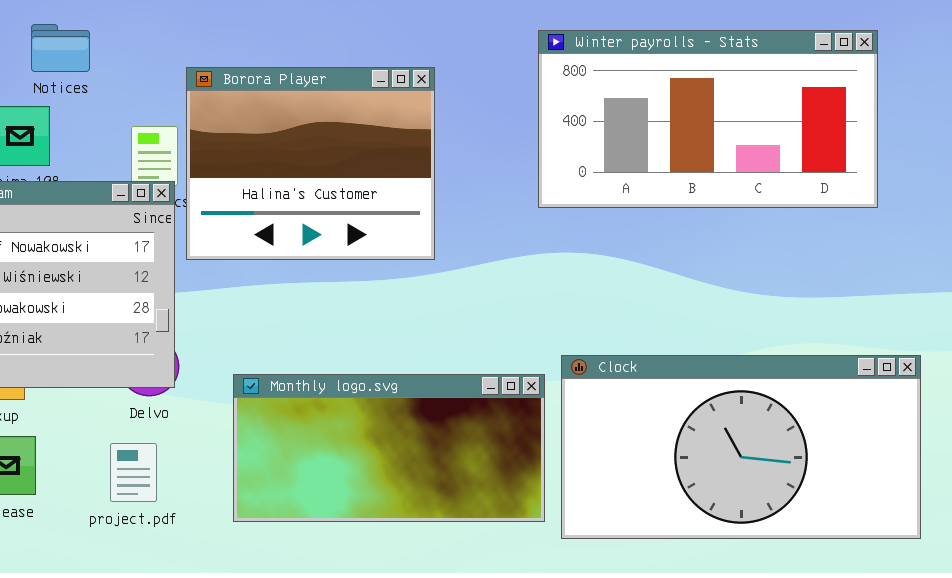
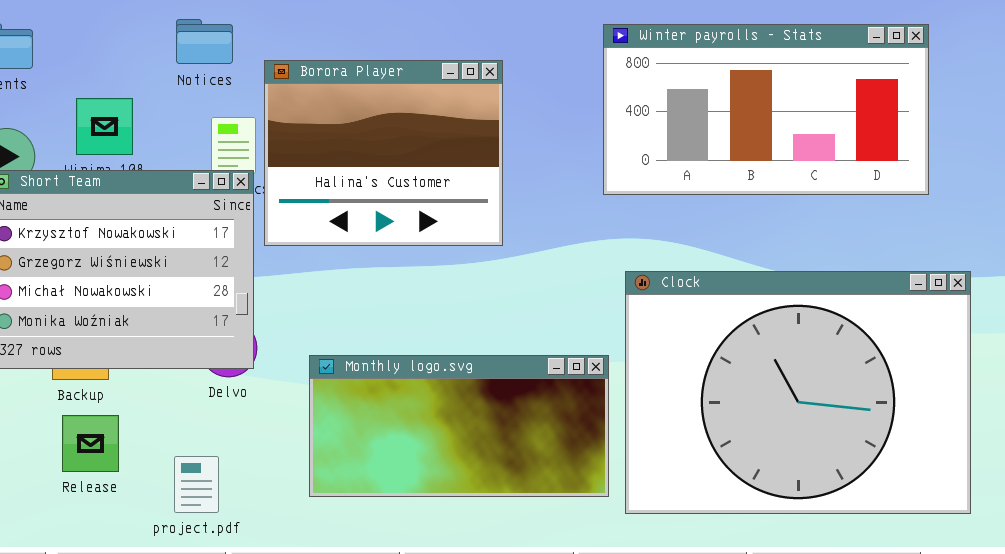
Notices: [31,24,90,72] -> [176,19,233,64], moved
Clock: [561,355,921,539] -> [625,271,971,514], resized
project.pdf: [110,443,157,502] -> [174,456,219,513], moved

